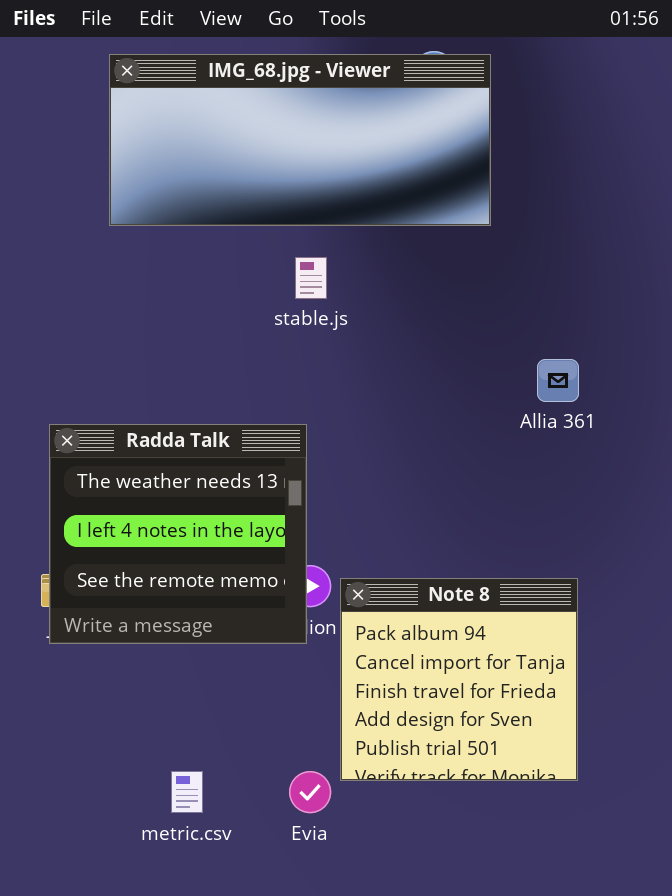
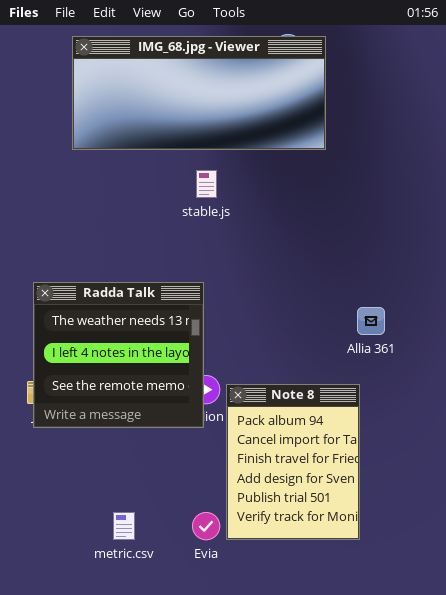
Allia 361: [537,359,579,402] -> [357,307,385,335], moved
Note 8: [340,578,578,781] -> [226,384,360,540], resized

